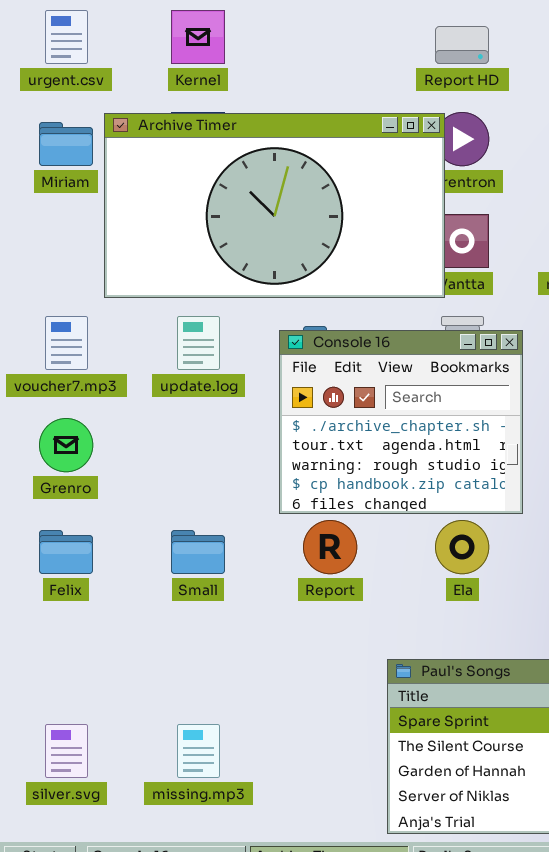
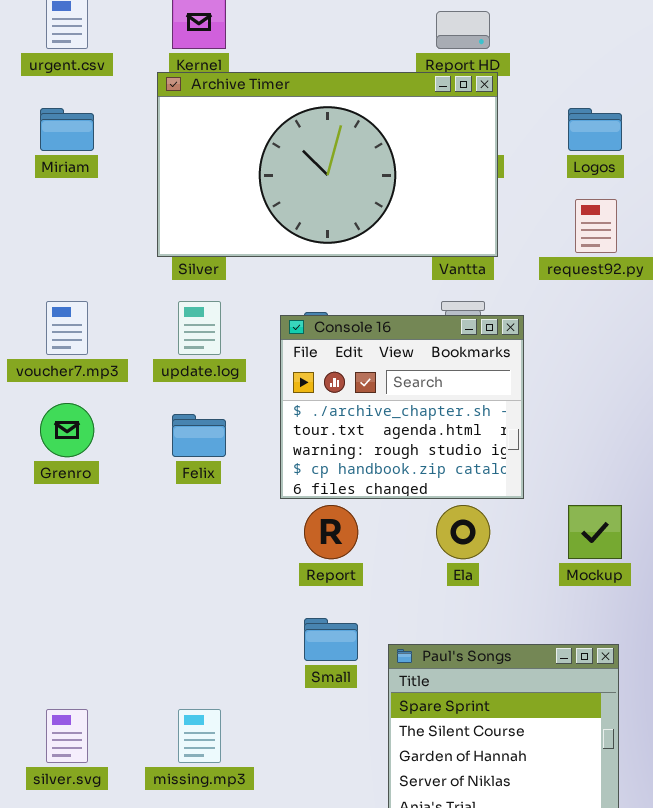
Archive Timer: [104,113,445,298] -> [157,72,498,257], moved
Felix: [39,530,93,574] -> [172,414,226,457], moved
Small: [171,530,225,574] -> [304,618,358,661], moved

